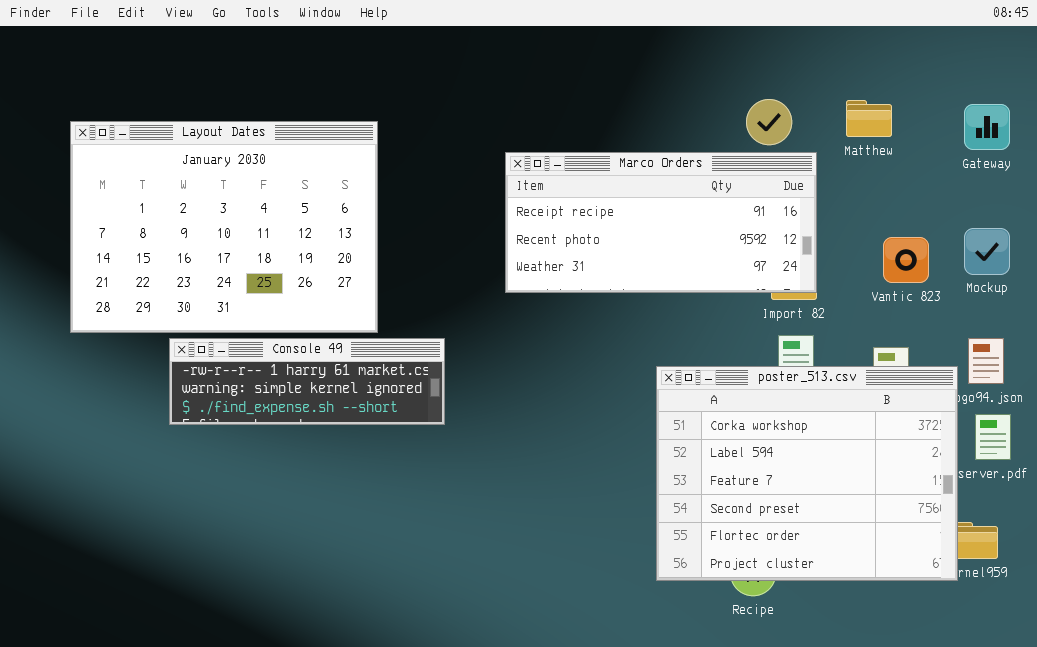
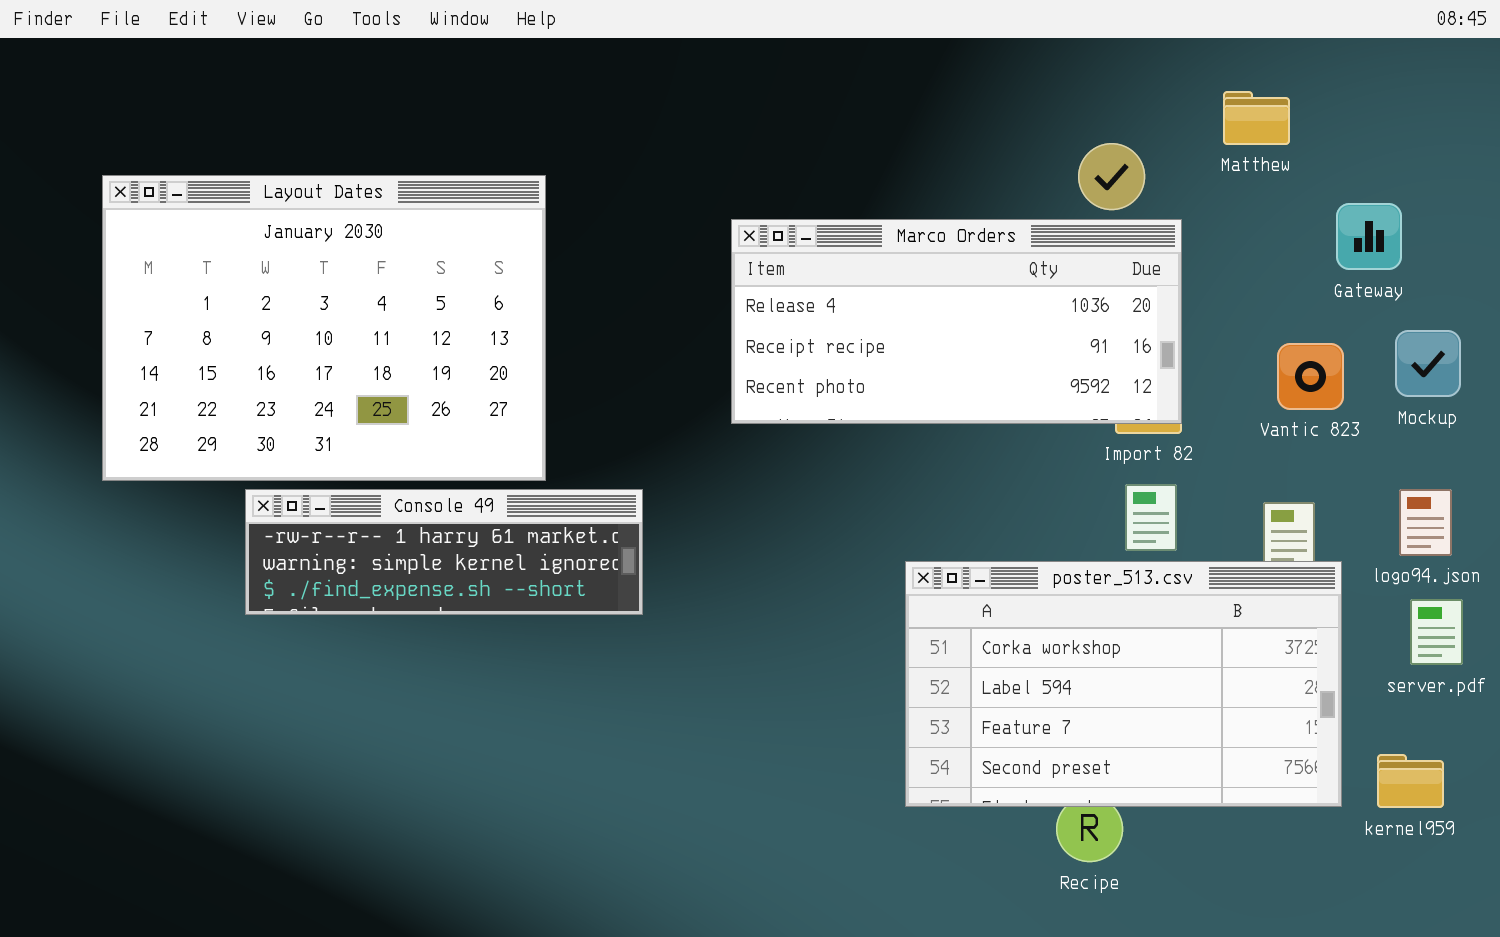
Matthew: [846,100,892,137] -> [1223,91,1290,145], moved
Gateway: [964,104,1010,150] -> [1336,203,1402,270], moved
Marco Orders: [505,152,817,293] -> [731,219,1182,424], scrolled up 1 row
poster_513.csv: [656,366,958,581] -> [905,561,1342,807], moved, resized

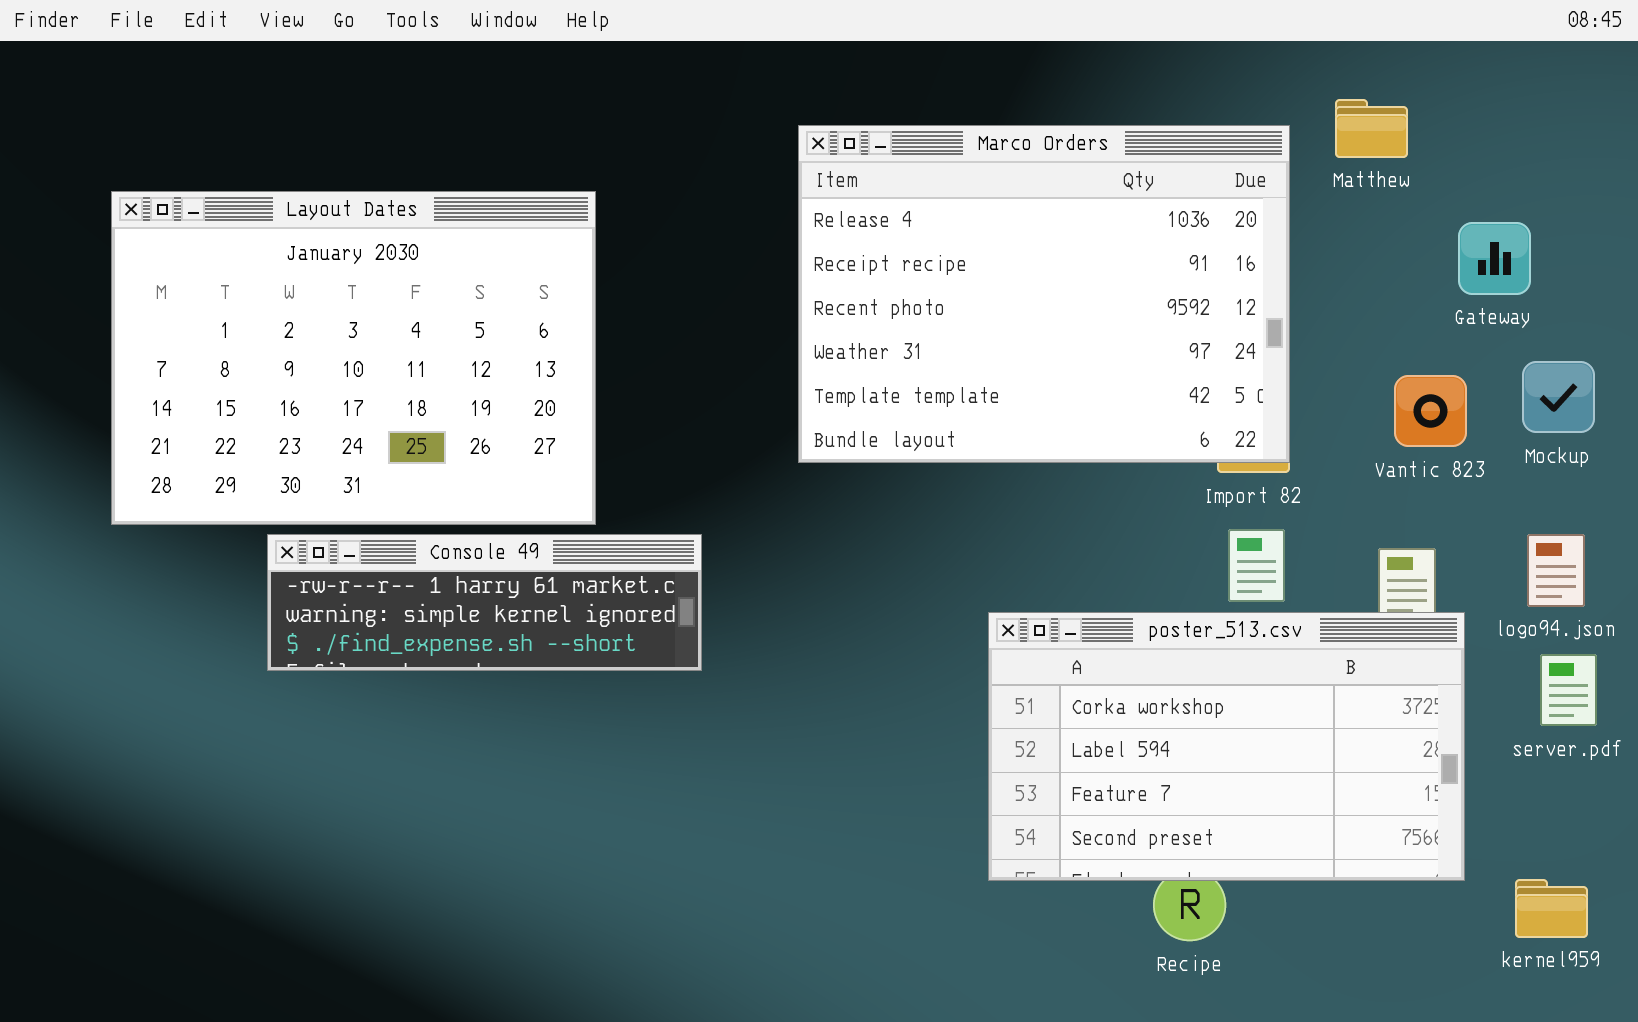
Marco Orders: [731,219,1182,424] -> [798,125,1290,463], resized
kernel959: [1377,754,1444,808] -> [1515,879,1588,938], moved

